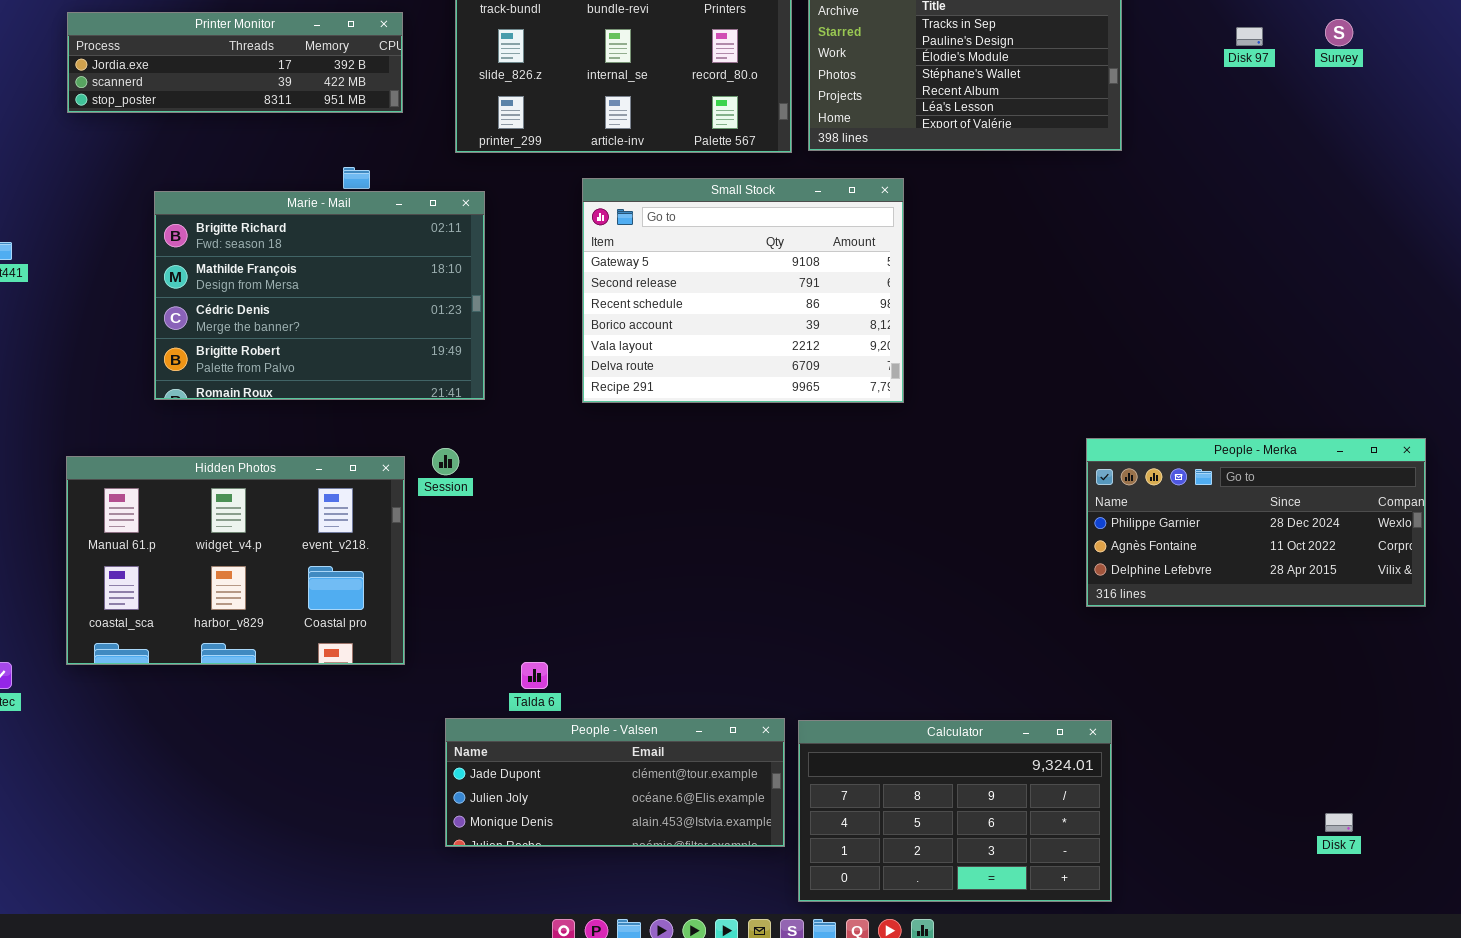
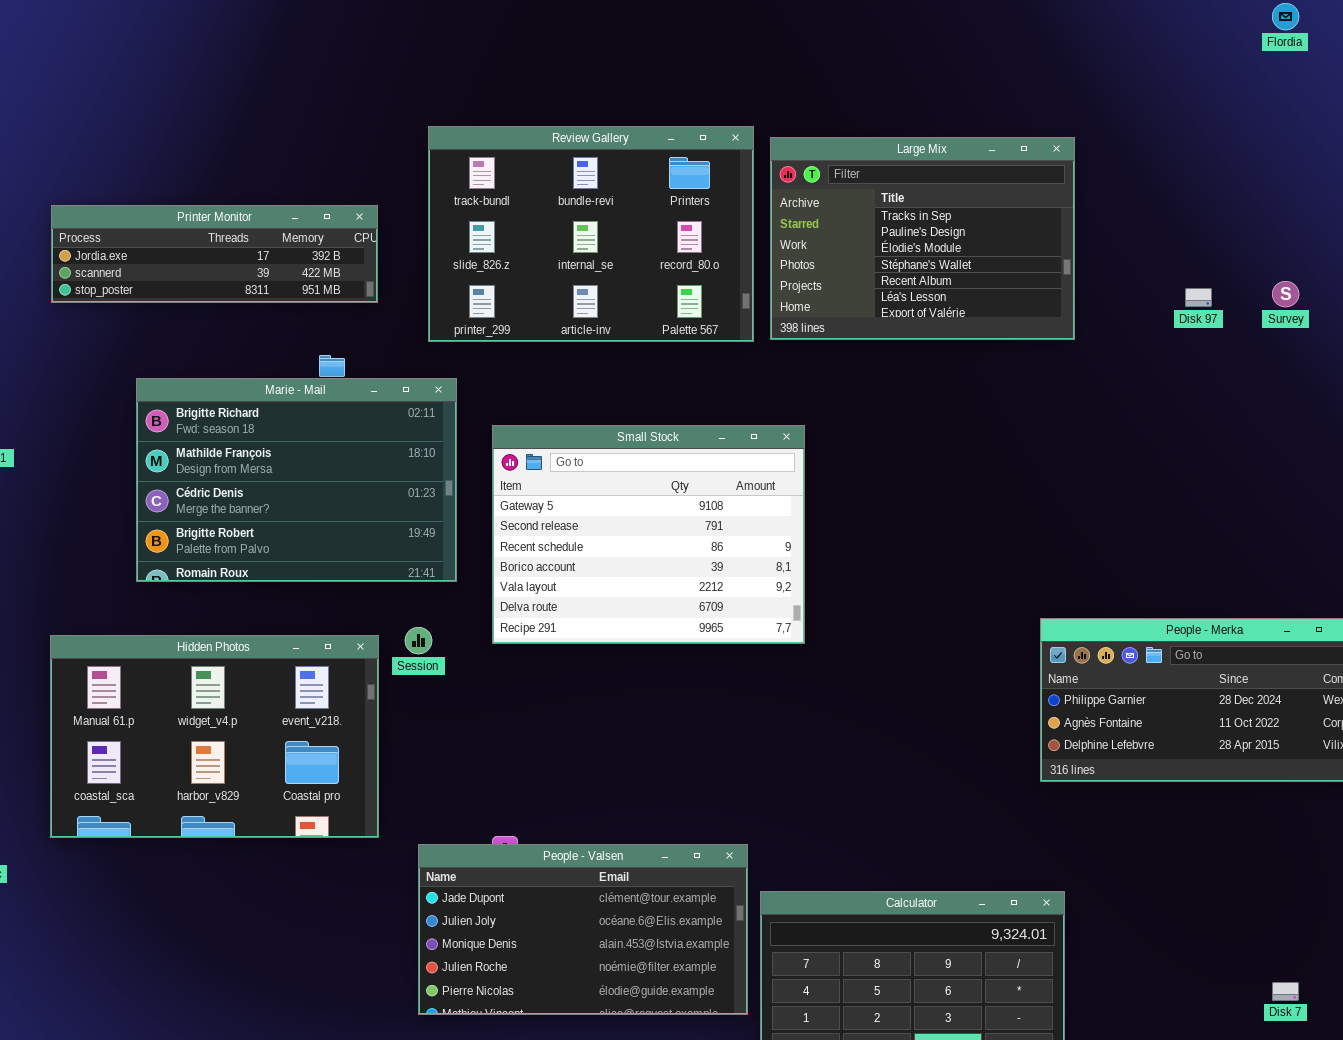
Survey: [1325,19,1353,46] -> [1272,281,1299,307], moved
Disk 97: [1236,27,1263,46] -> [1185,288,1212,307], moved
Small Stock: [582,178,904,403] -> [492,425,805,644], moved
People - Valsen: [445,718,785,847] -> [418,844,748,1015], resized

